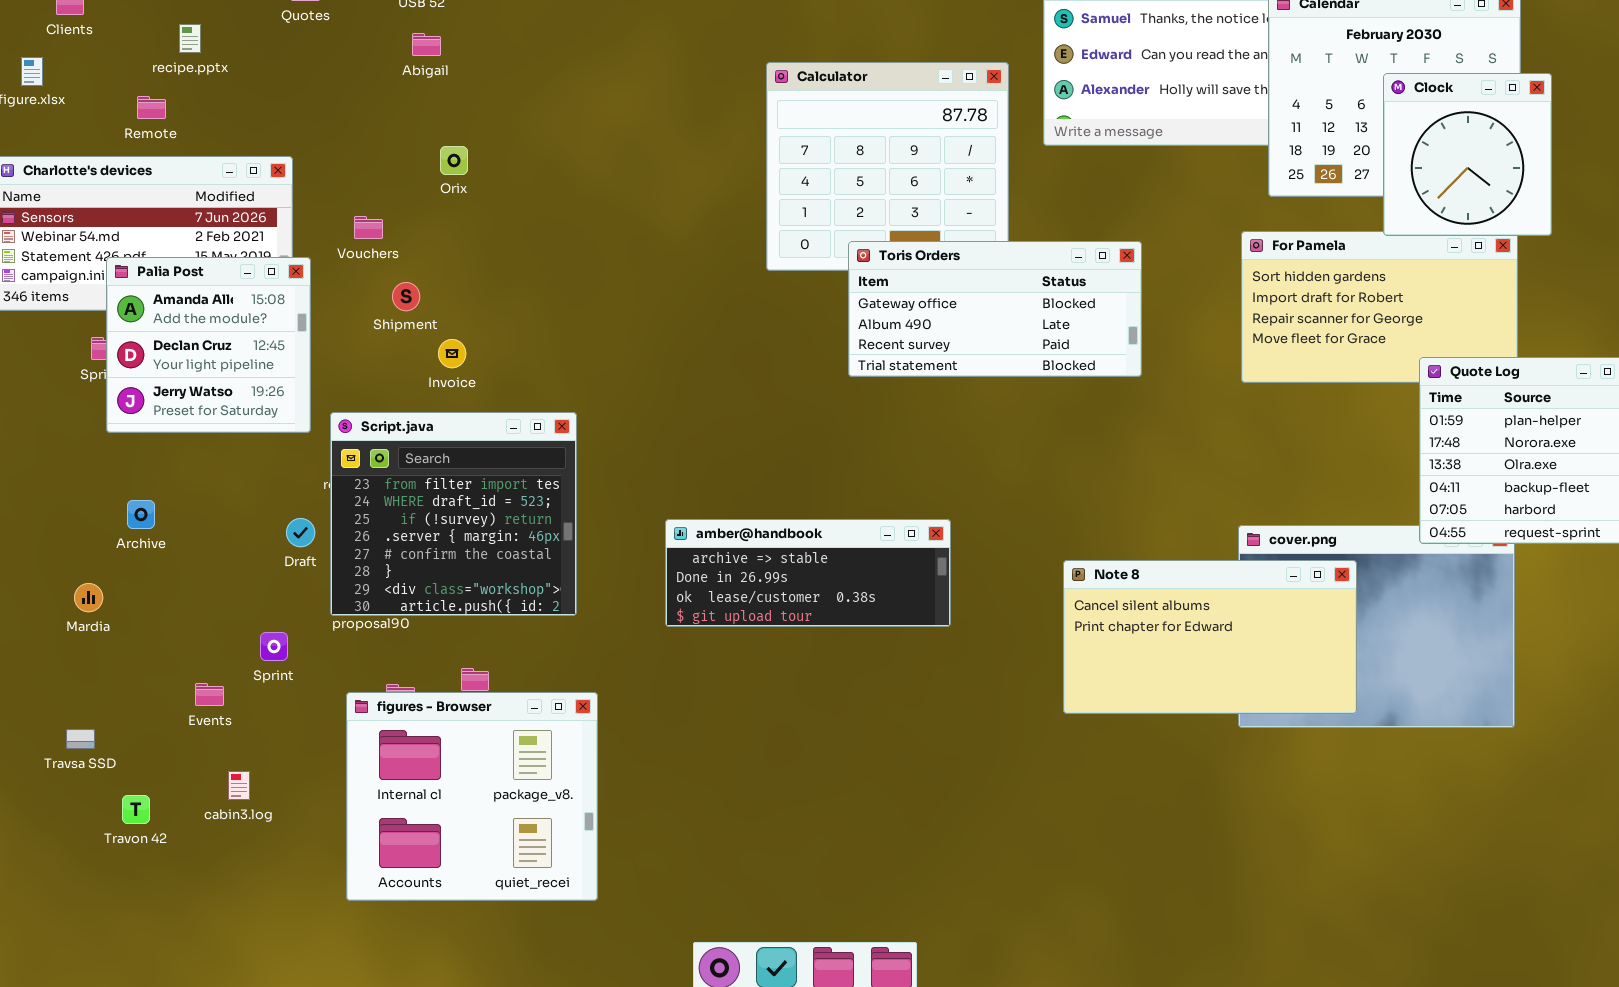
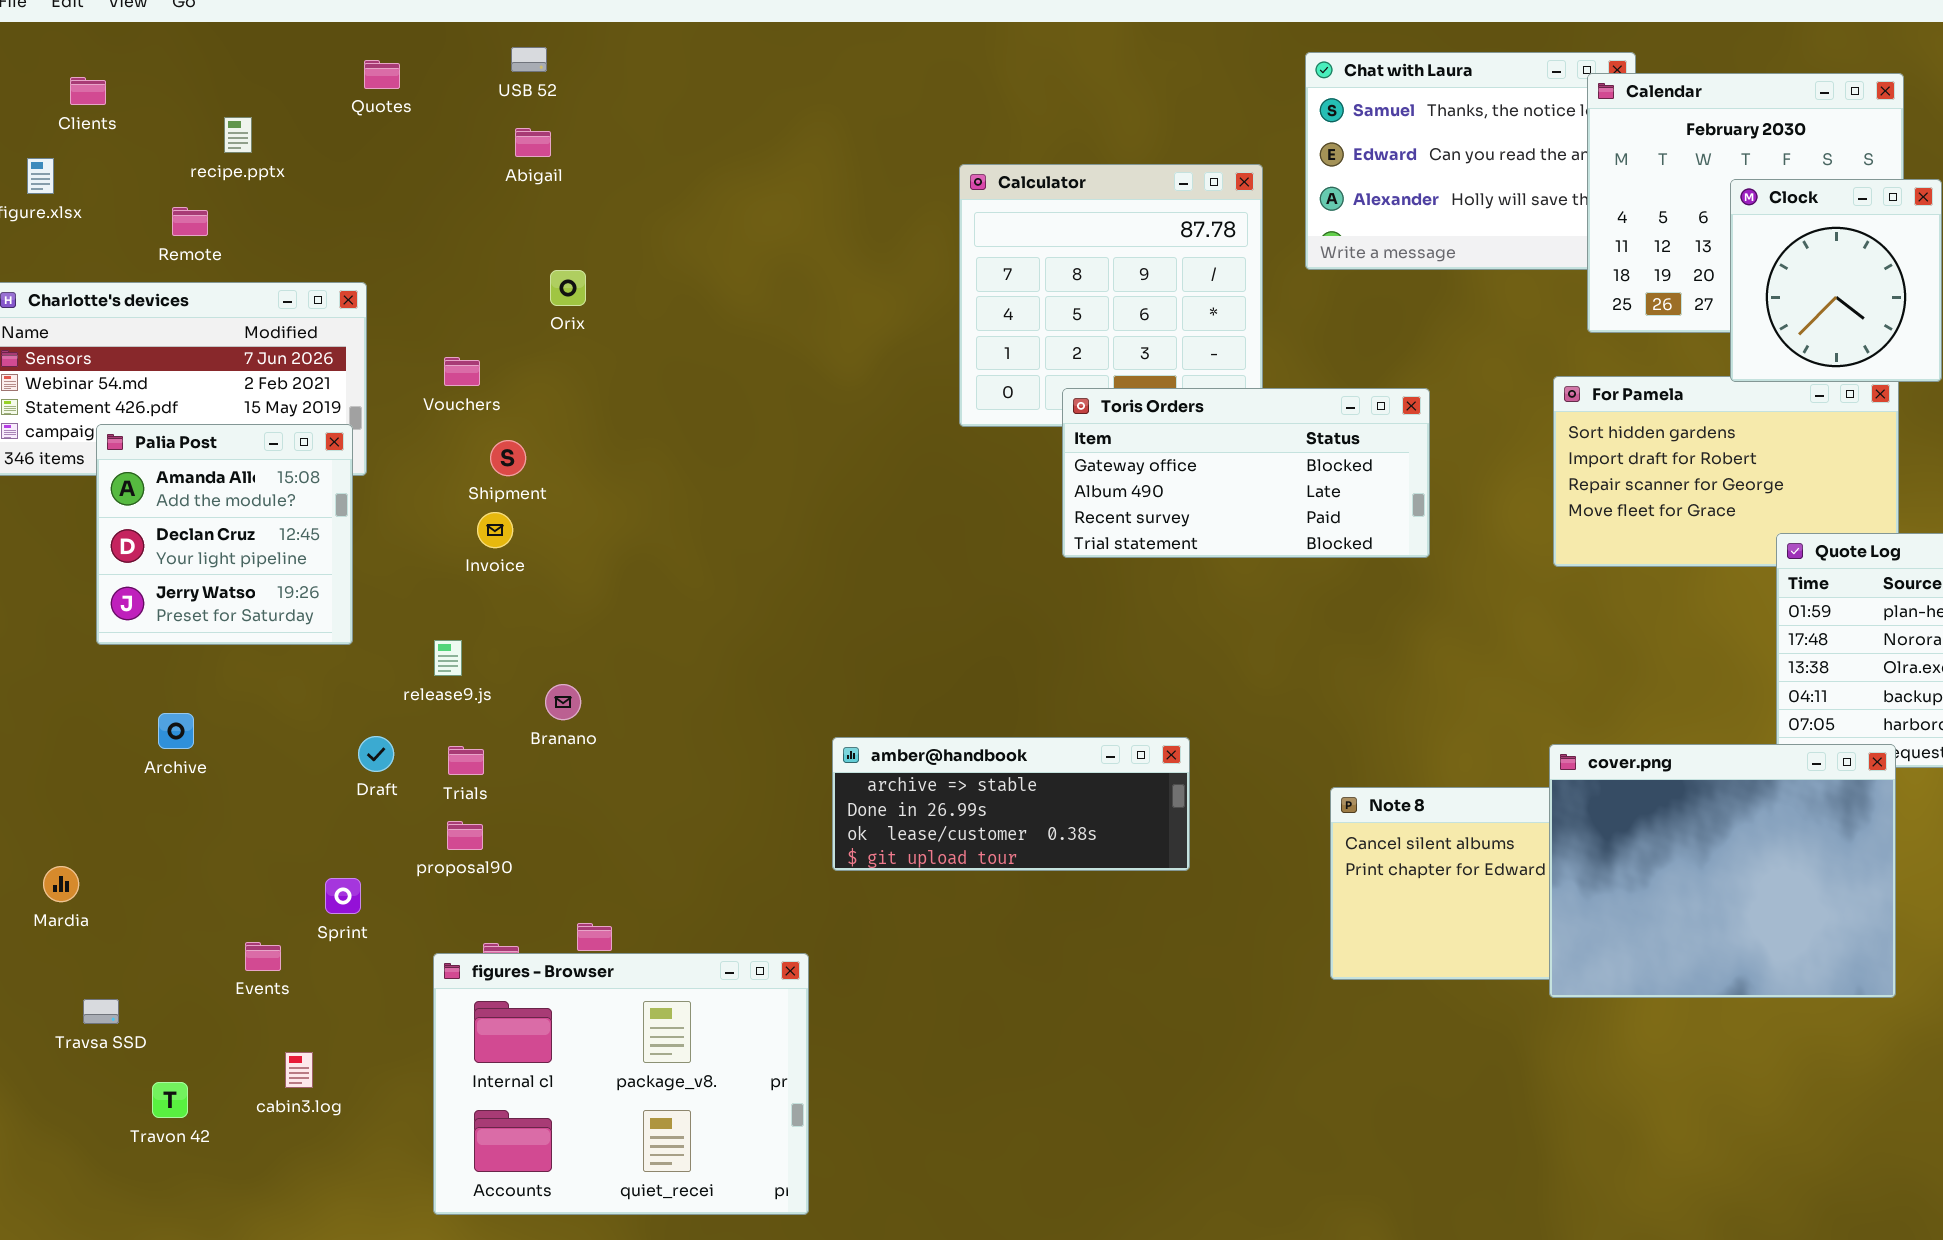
Palia Post: [106,257,311,433] -> [96,424,353,645], moved
Invoice: [438,339,466,368] -> [477,512,513,548], moved
Script.java: [330,412,577,616] -> none, closed
cover.png: [1238,525,1515,728] -> [1549,744,1896,998], raised
Mardia: [74,583,103,612] -> [43,866,79,902], moved
figures - Browser: [346,692,598,901] -> [433,953,809,1215], resized

